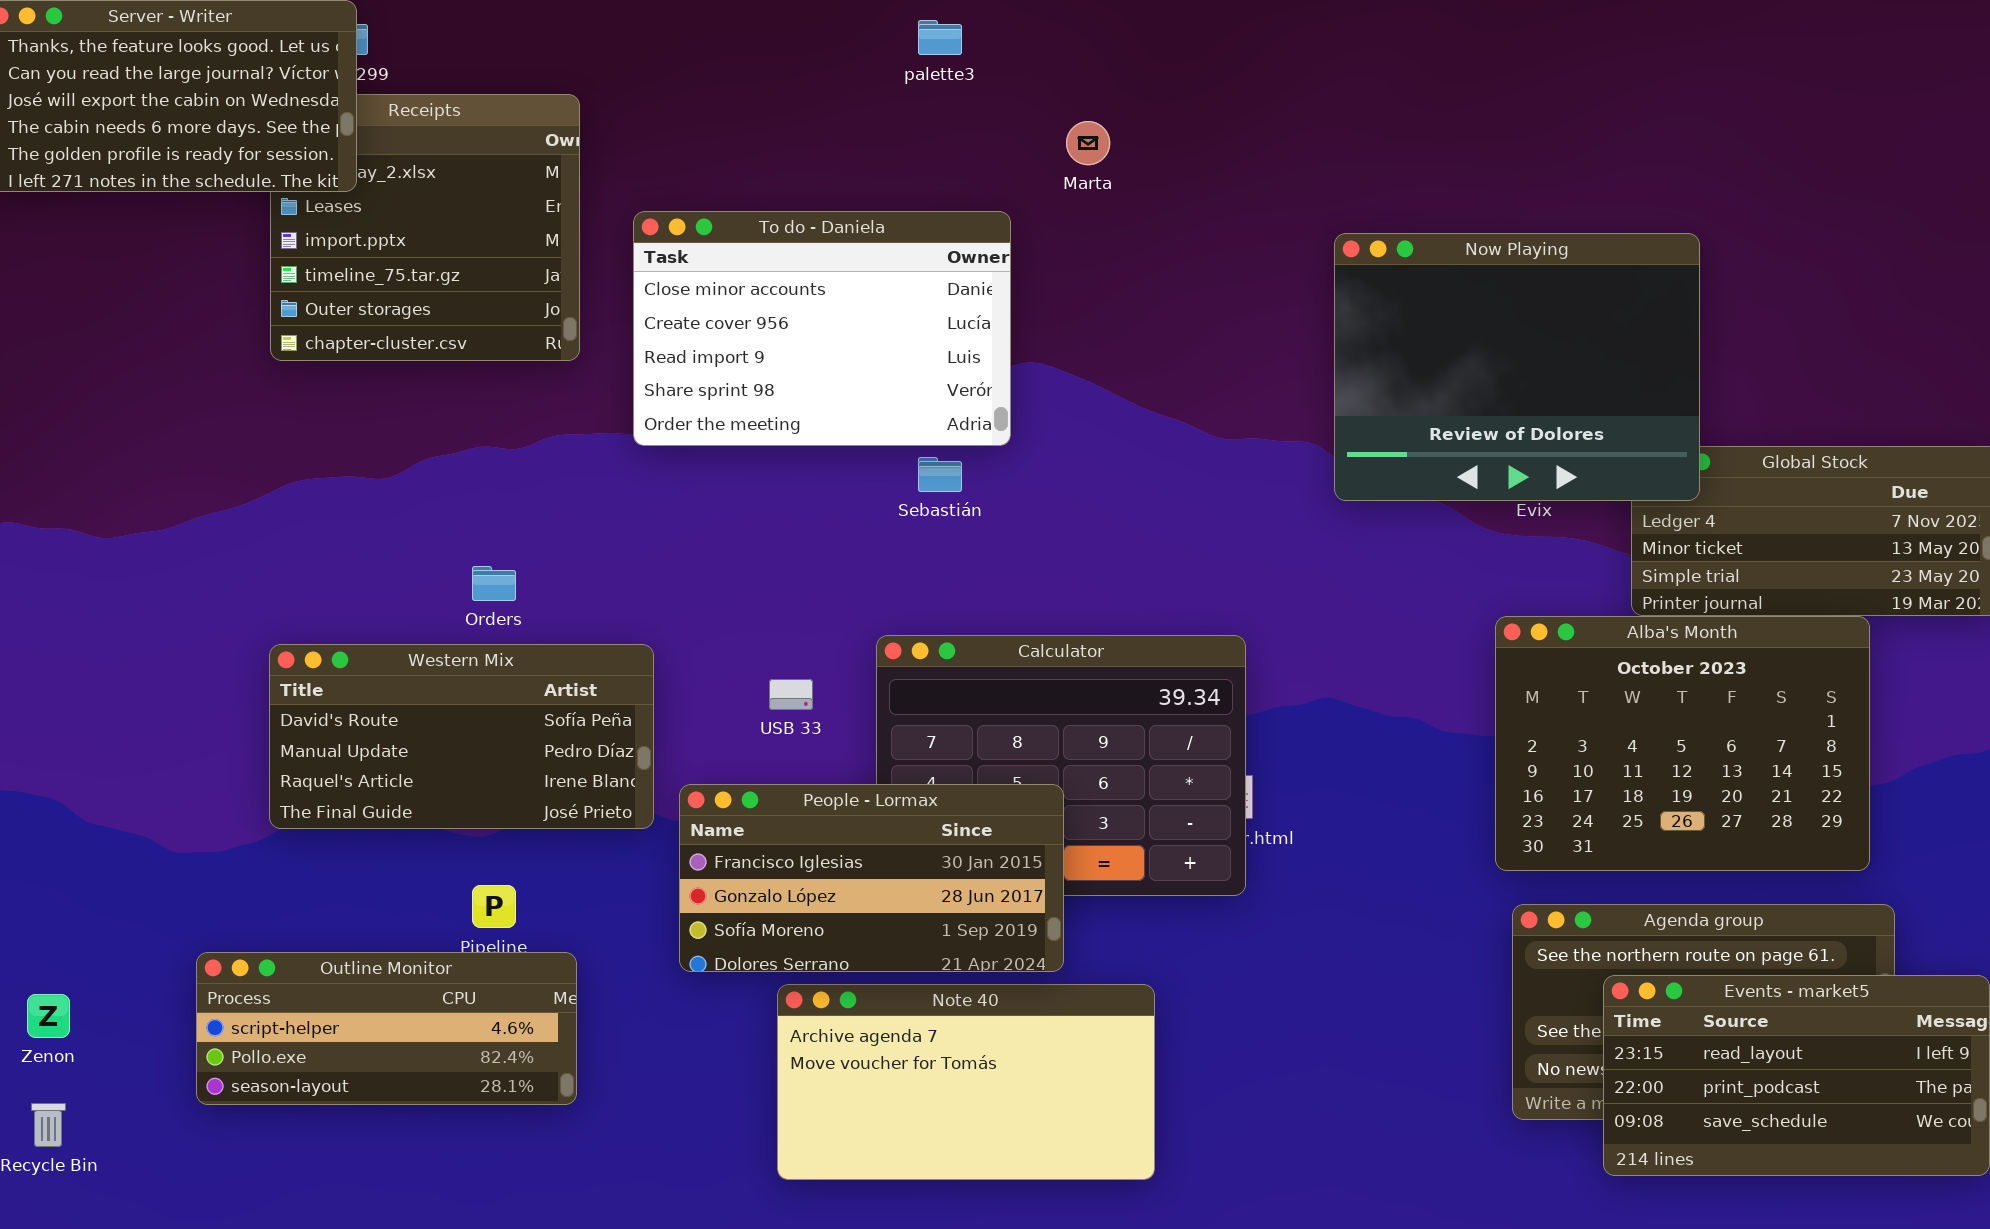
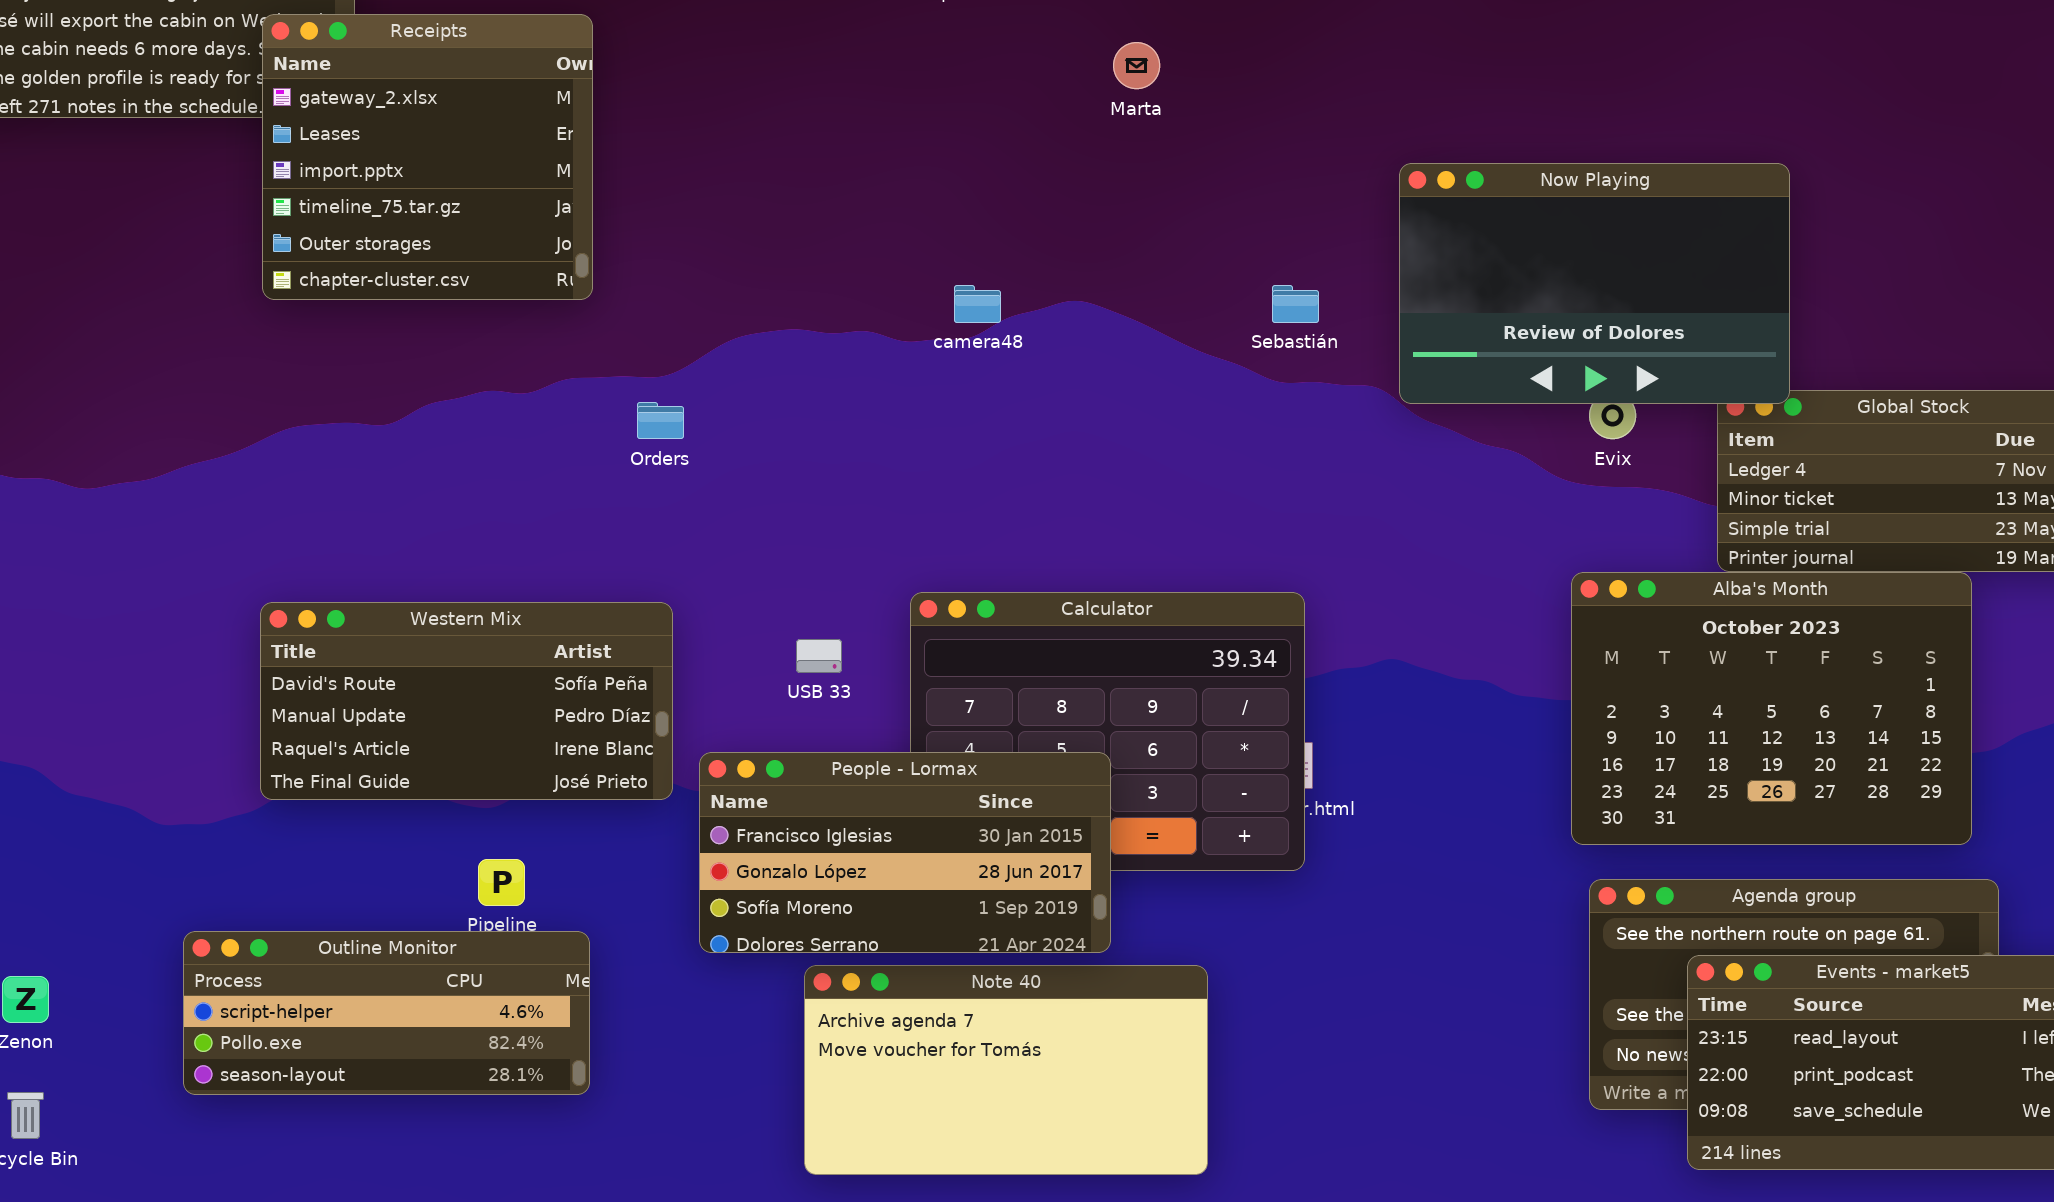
Receipts: [270,94,580,361] -> [262,14,593,300], raised
To do - Daniela: [633,211,1011,446] -> none, closed
Now Playing: [1334,233,1700,501] -> [1399,163,1790,404], resized
Sebastián: [918,457,962,492] -> [1272,285,1319,323], moved
Orders: [472,566,516,601] -> [637,402,684,439], moved

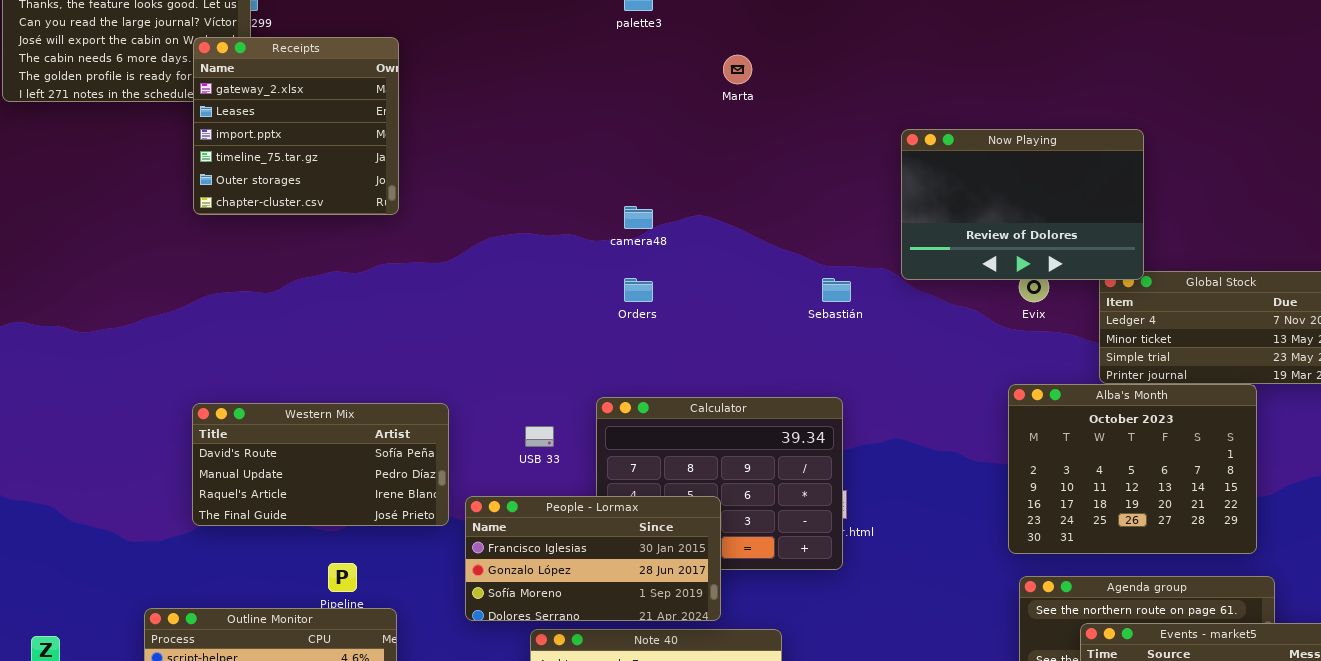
Sebastián: [1272,285,1319,323] -> [822,278,851,302], moved
Orders: [637,402,684,439] -> [624,278,653,302], moved

